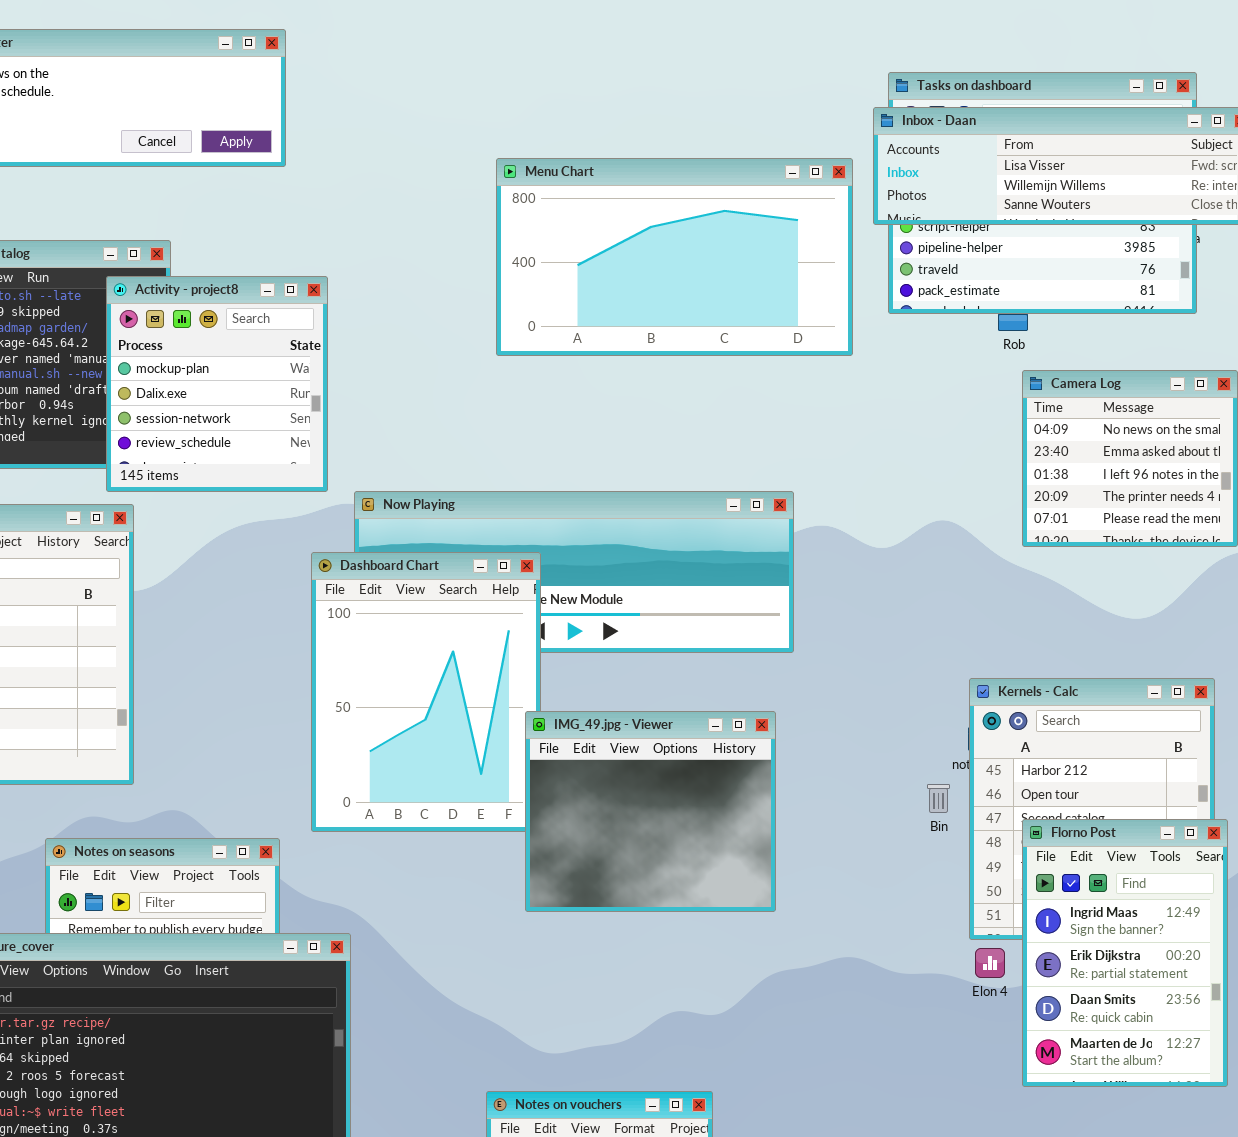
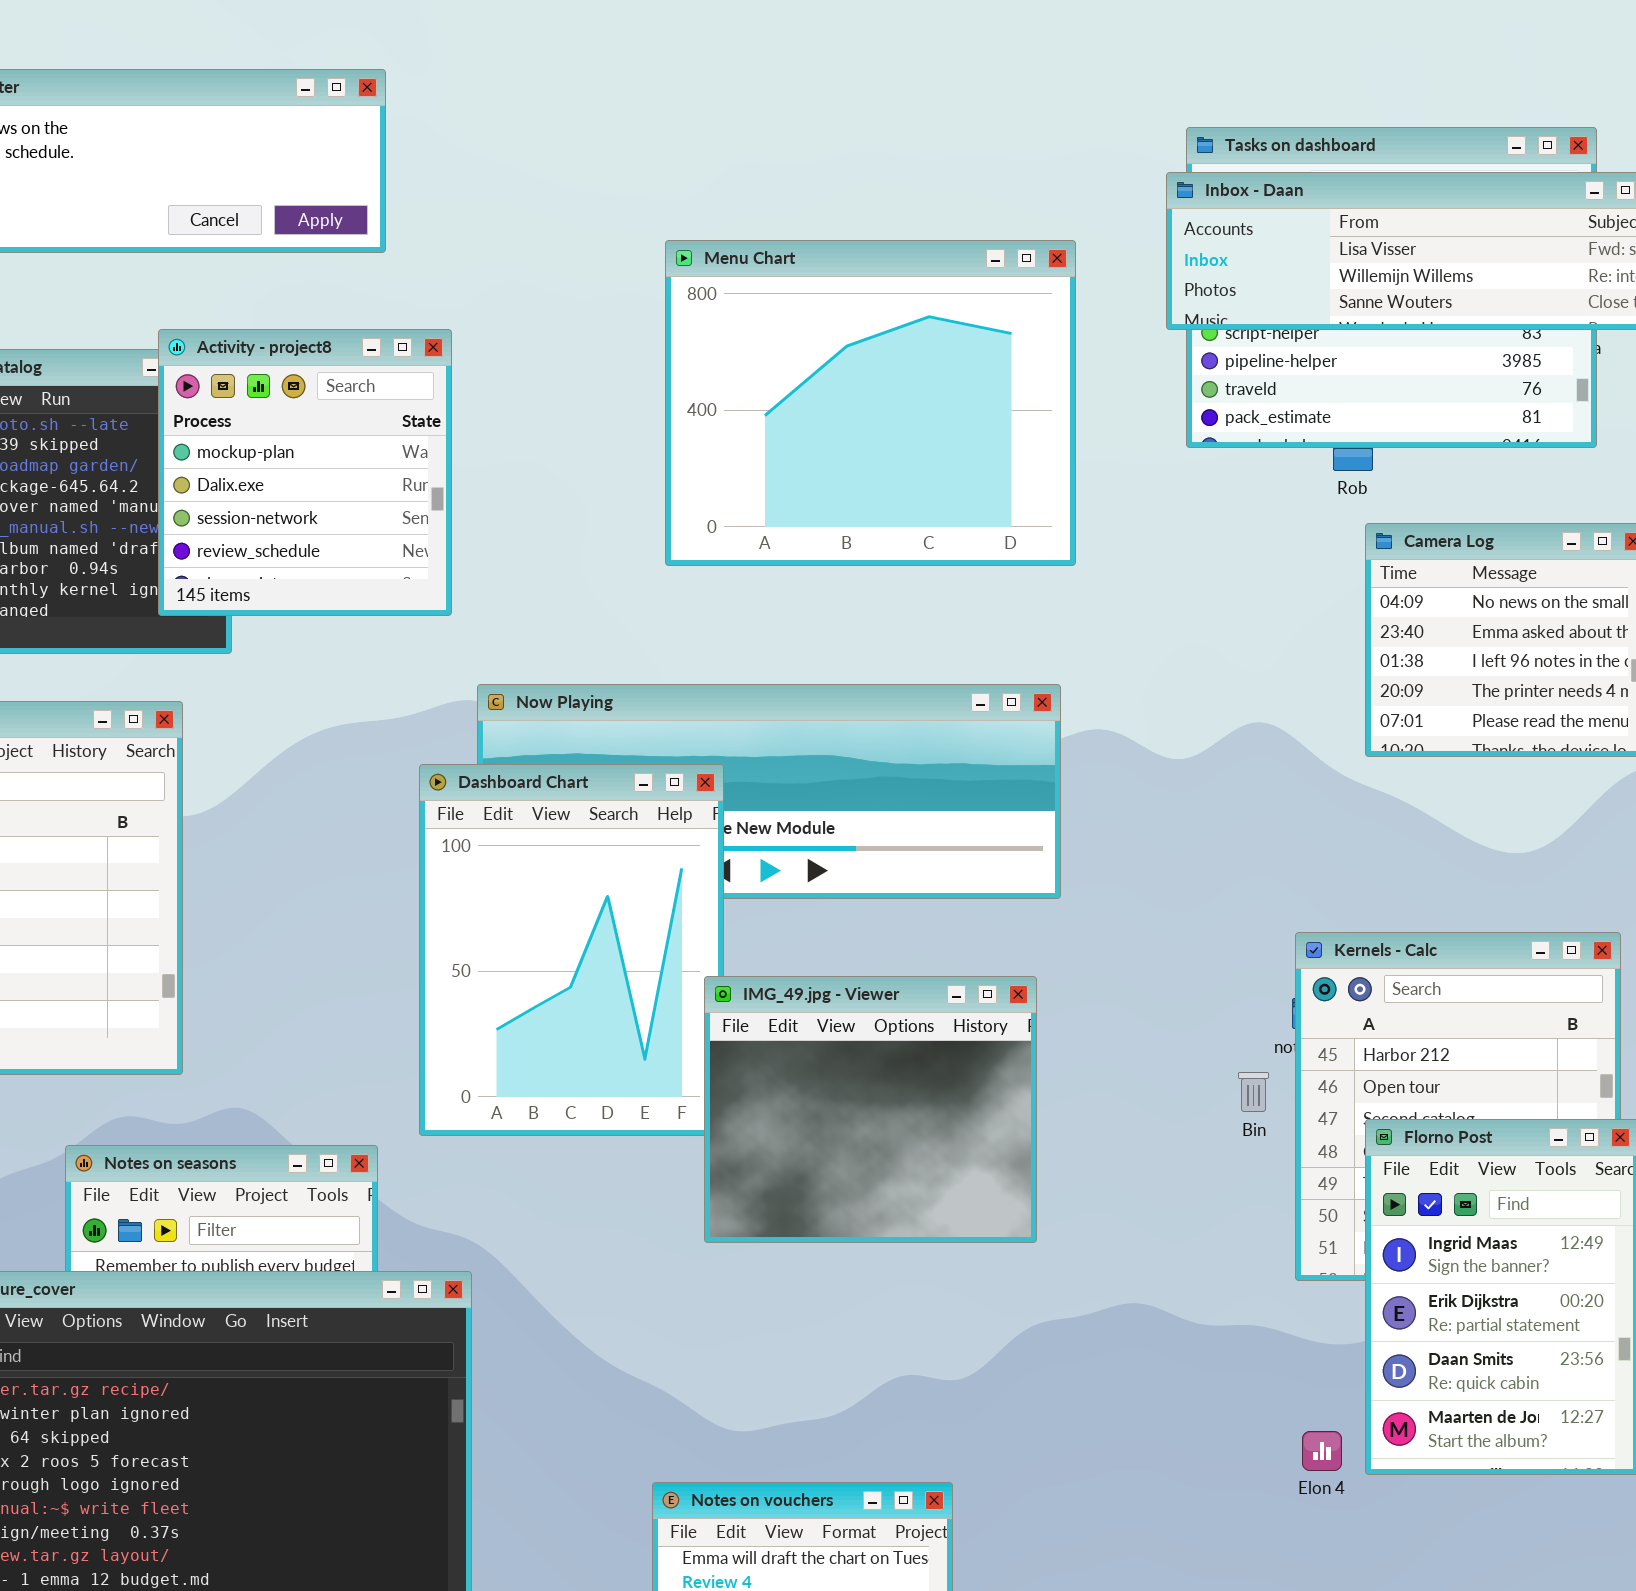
Menu Chart: [496,158,853,356] -> [665,240,1076,566], resized
Activity - project8: [106,276,328,492] -> [158,329,452,616], moved
Elon 4: [975,948,1005,978] -> [1302,1431,1342,1471], moved

